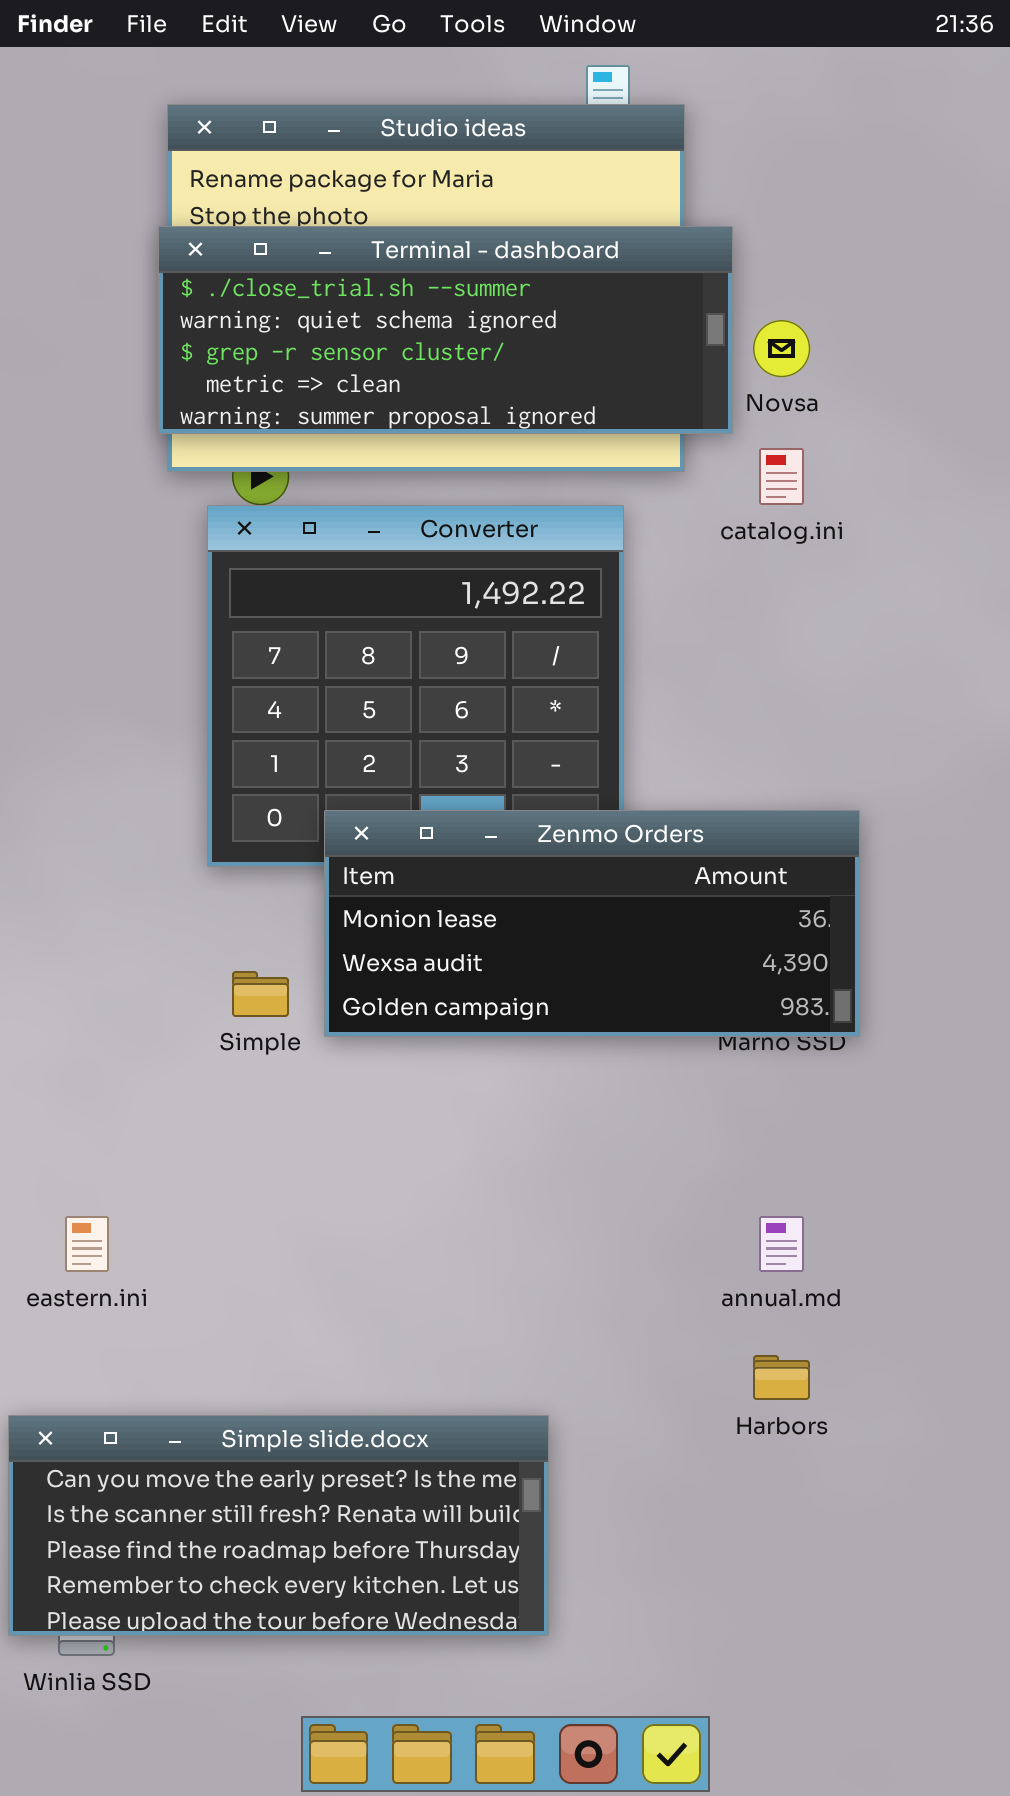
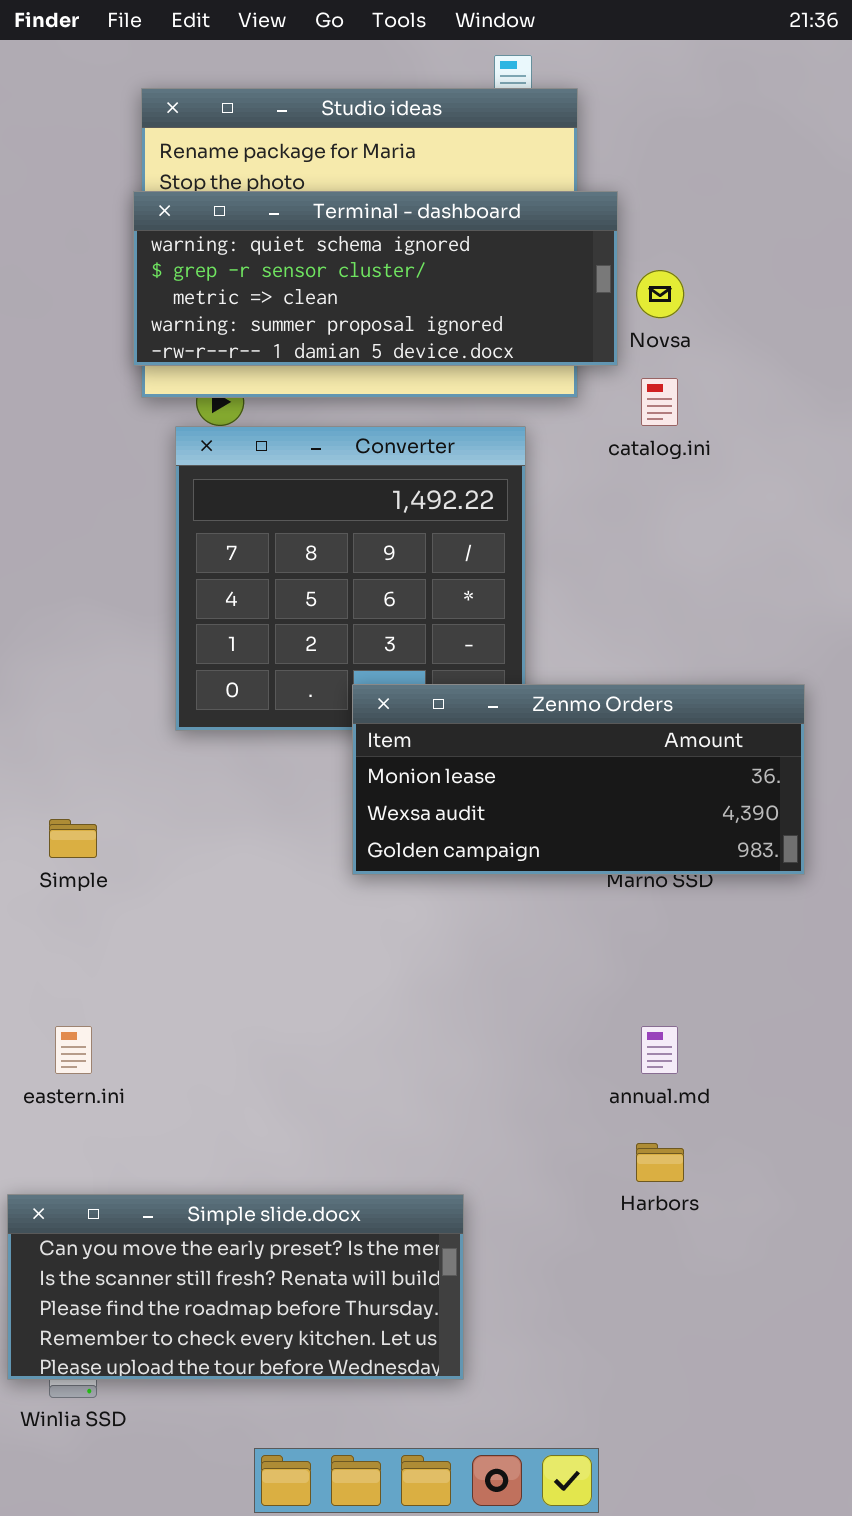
Terminal - dashboard: [158,226,733,434] -> [133,191,618,366], scrolled down 1 row
Zenmo Orders: [324,810,860,1037] -> [352,684,805,875], moved
Simple: [232,971,289,1017] -> [49,819,97,858], moved

